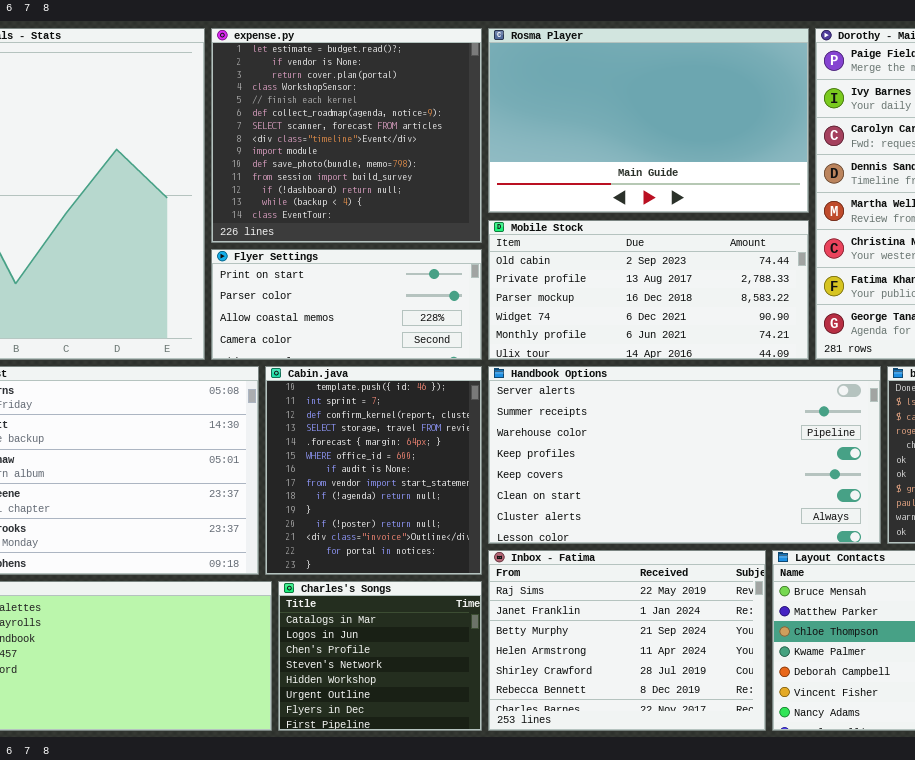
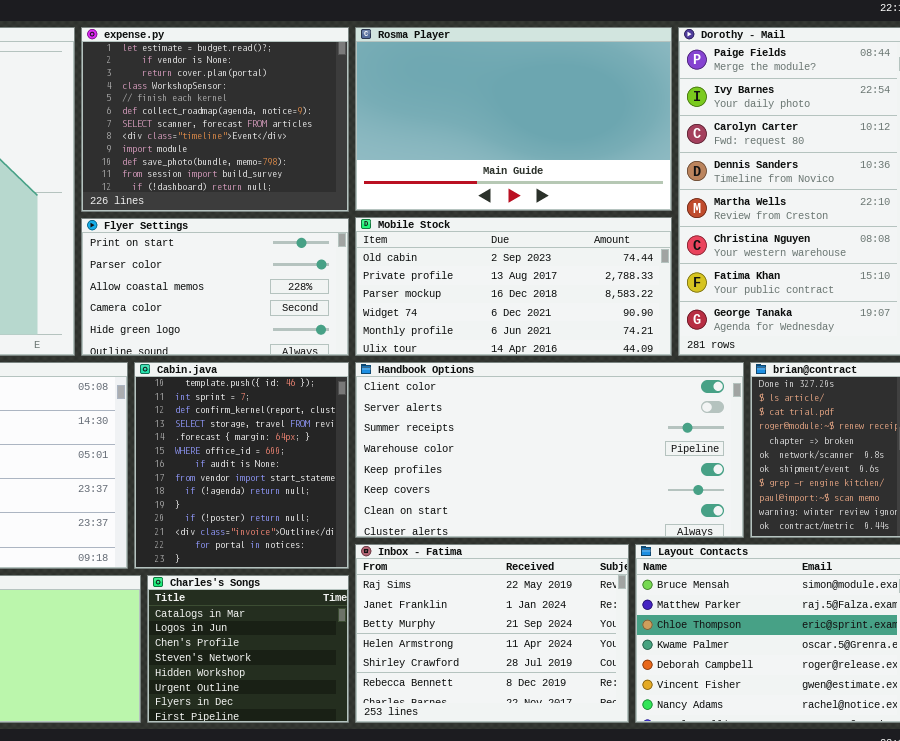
expense.py: [211,28,482,243] -> [81,27,349,212], resized
Flyer Settings: [211,249,482,360] -> [81,218,349,356], resized
Handbook Options: [488,366,881,544] -> [355,362,744,538], scrolled up 1 row

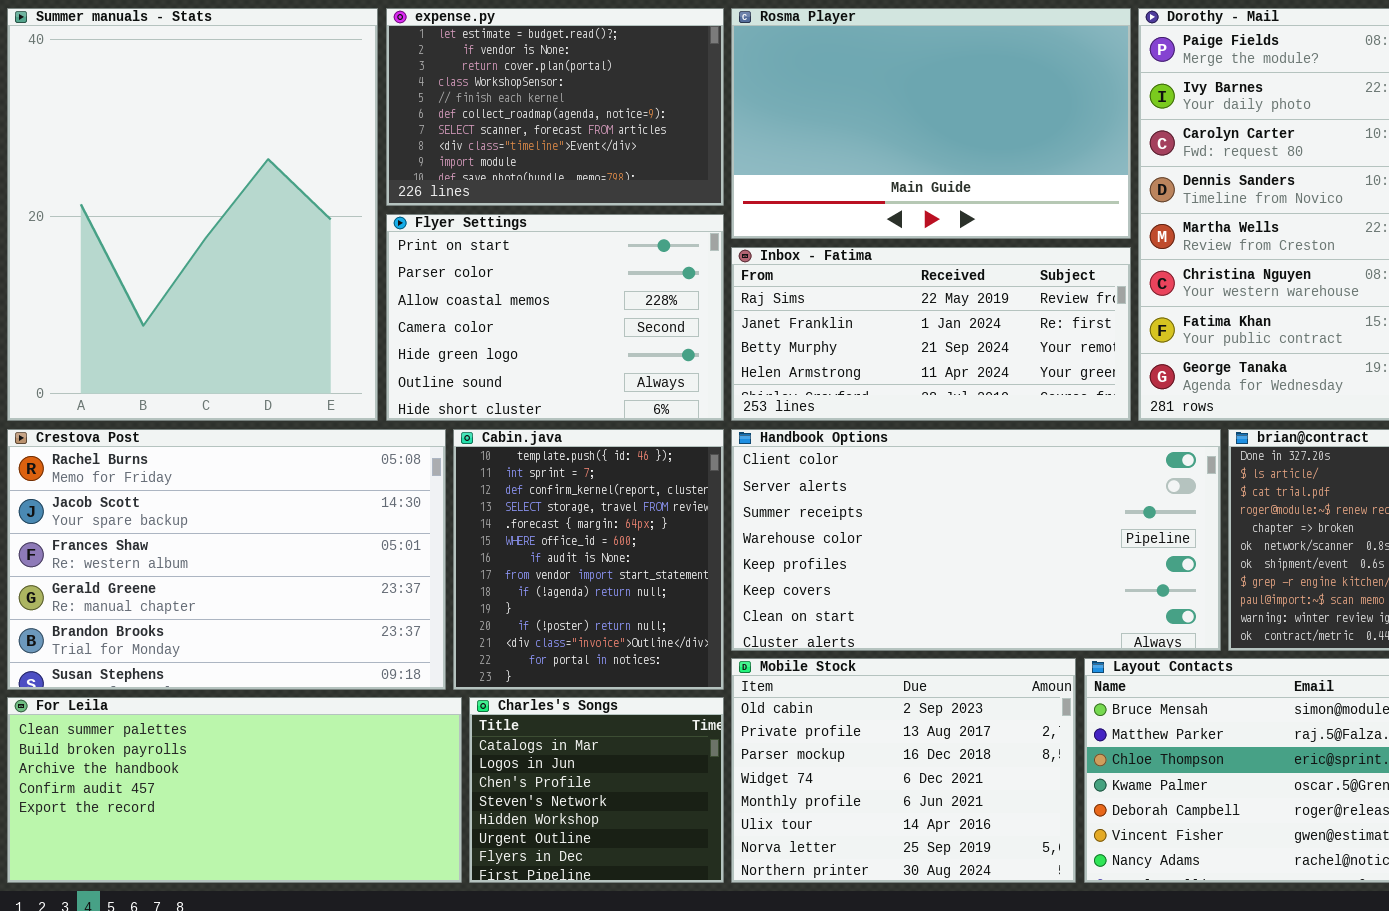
expense.py: [81,27,349,212] -> [386,8,724,206], resized
Mobile Stock: [355,217,672,356] -> [731,658,1076,883], moved, resized
Flyer Settings: [81,218,349,356] -> [386,214,724,421], resized
Inbox - Fatima: [355,544,629,723] -> [731,247,1131,421], moved, resized

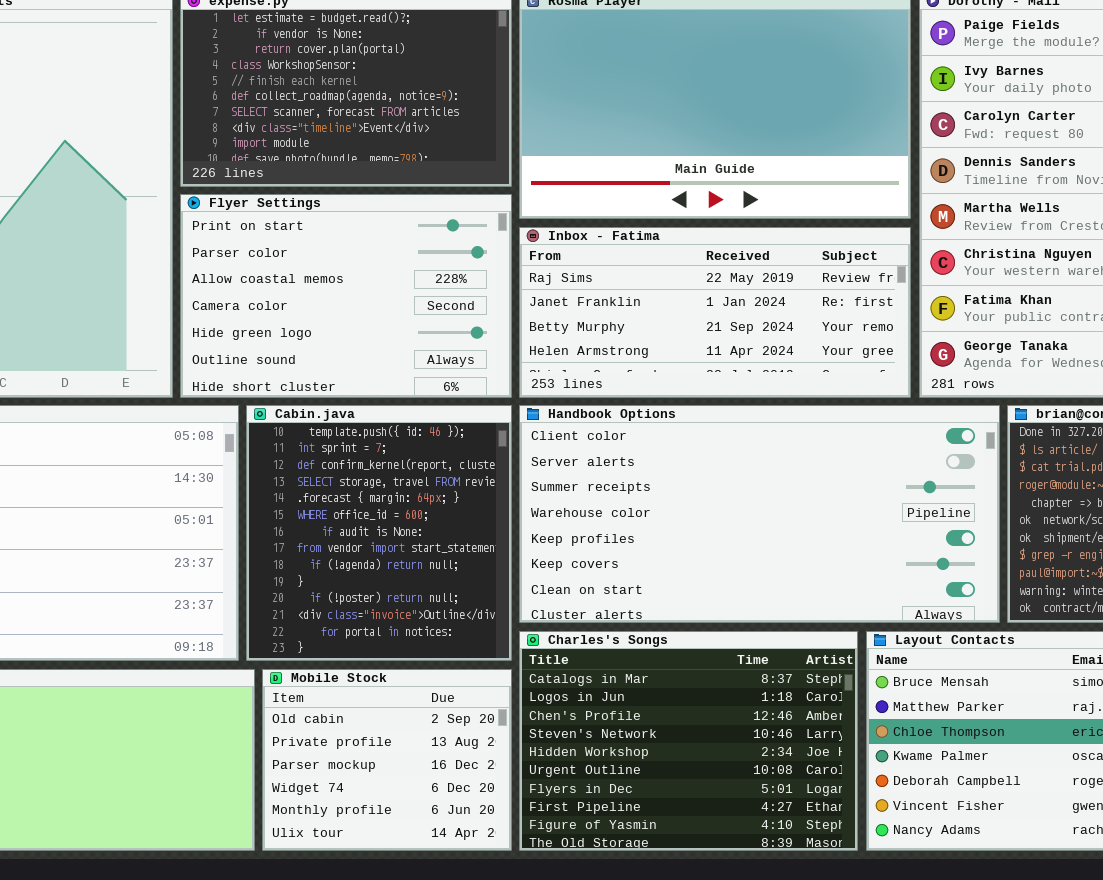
Mobile Stock: [731,658,1076,883] -> [262,669,512,851], moved, resized
Charles's Songs: [469,697,724,883] -> [519,631,858,851], moved, resized

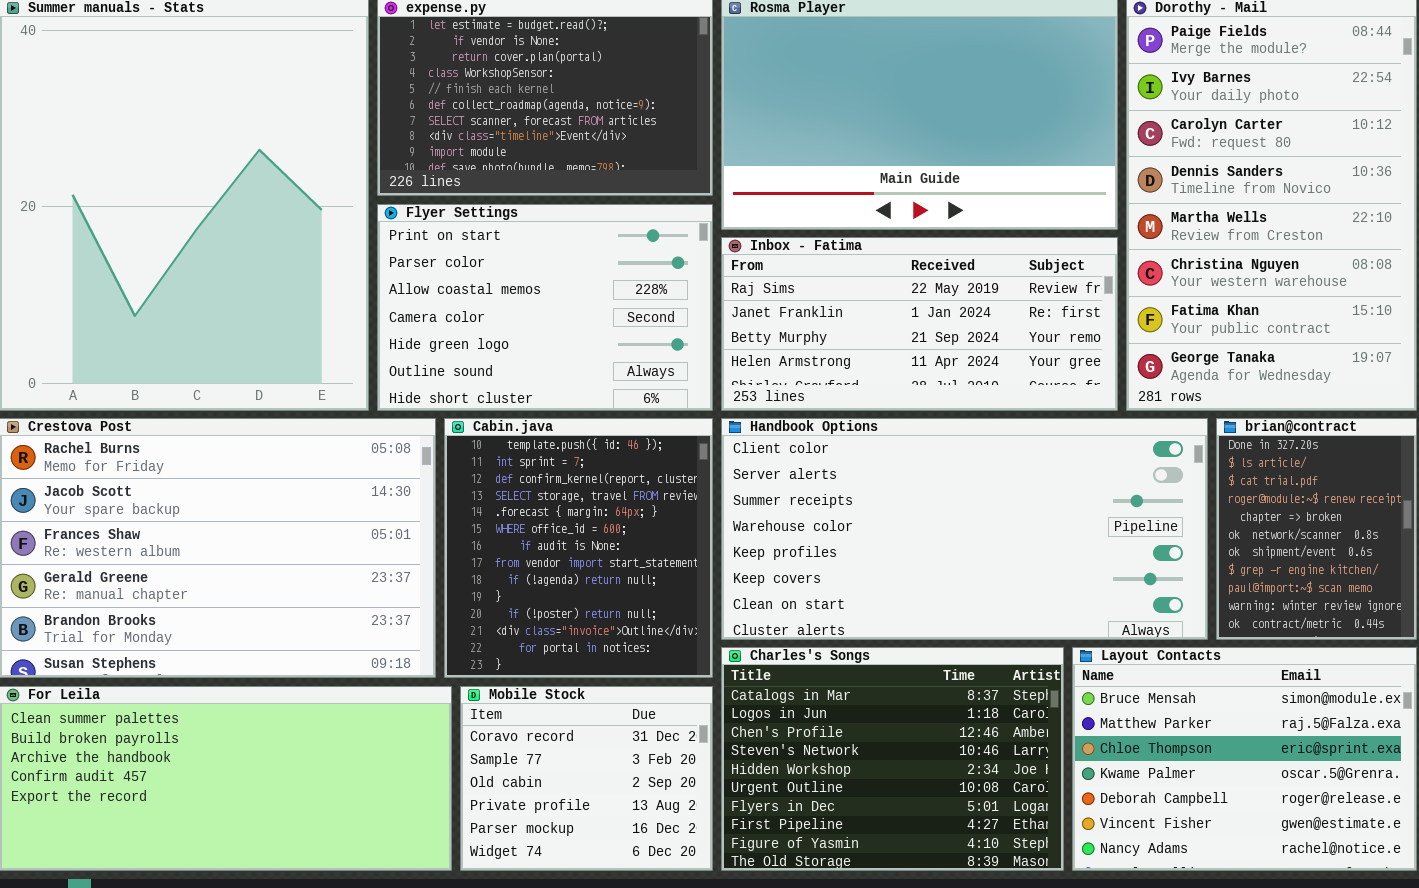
Mobile Stock: [262,669,512,851] -> [460,686,713,871], scrolled up 2 rows

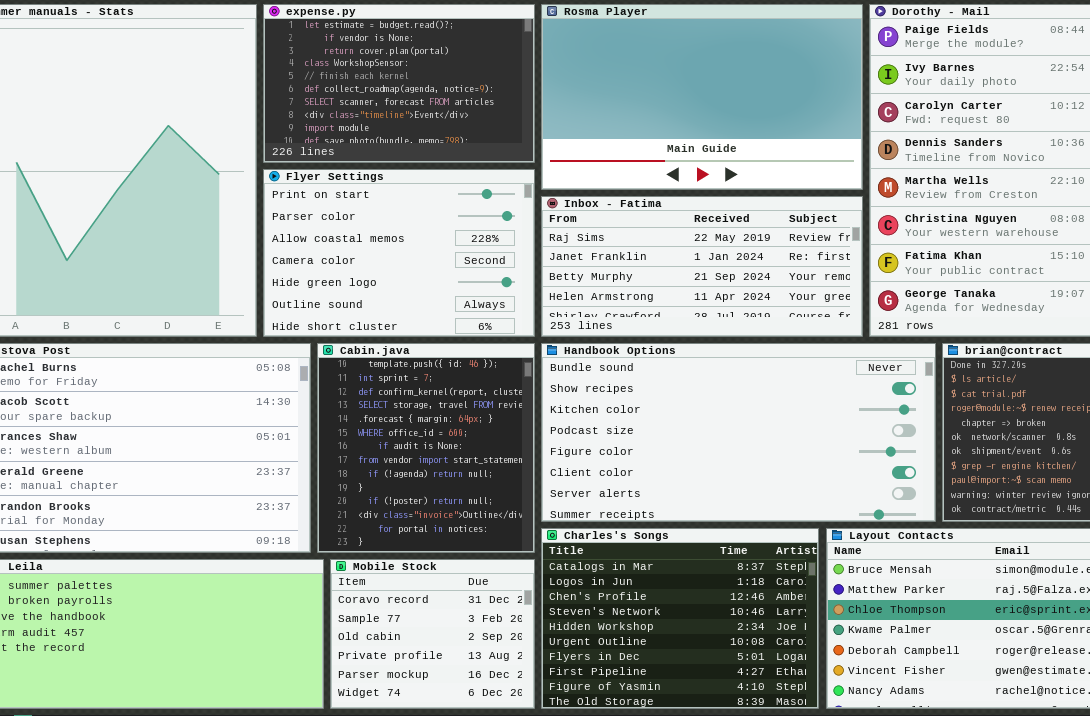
Handbook Options: [721,418,1208,640] -> [541,343,936,522], scrolled up 5 rows

